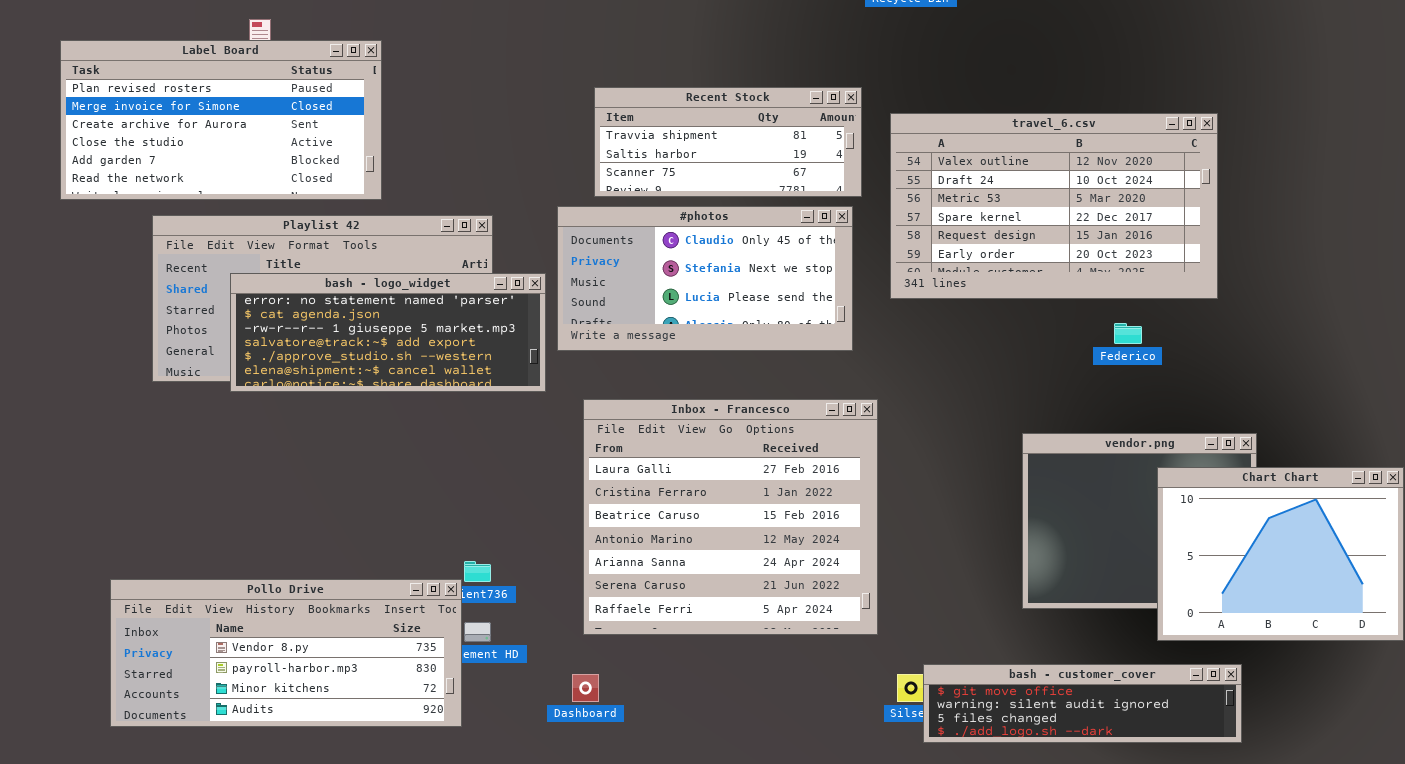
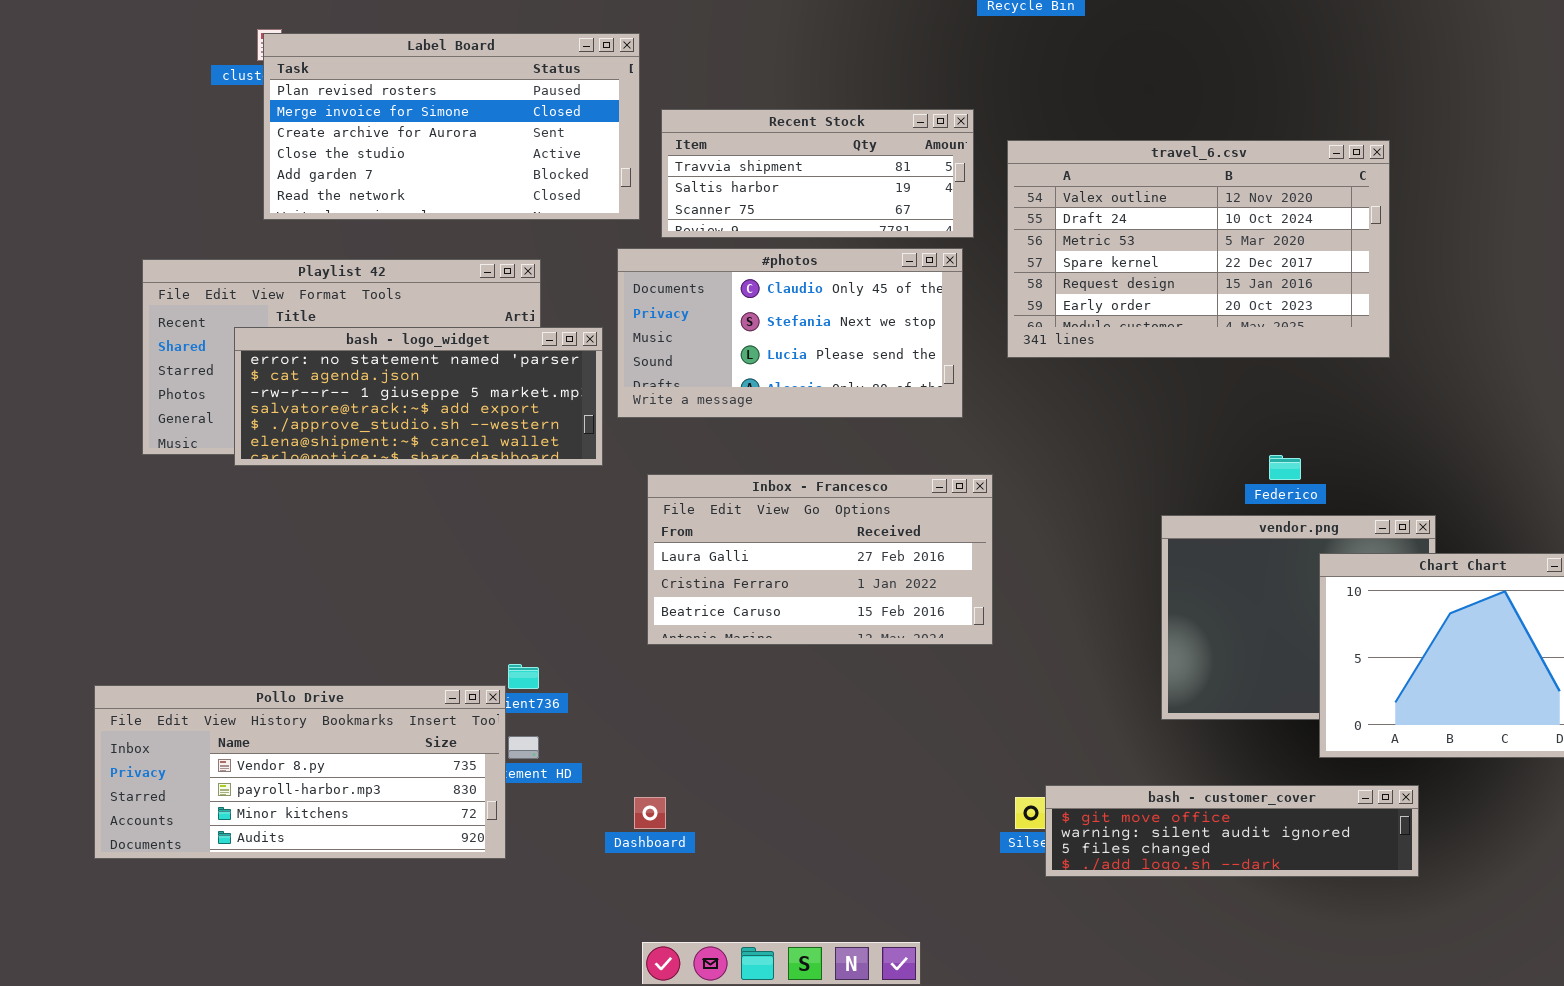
Label Board: [60,40,382,200] -> [263,33,640,220], moved
Federico: [1114,323,1142,344] -> [1269,455,1301,480], moved
Inbox - Francesco: [583,399,878,635] -> [647,474,993,645], resized

